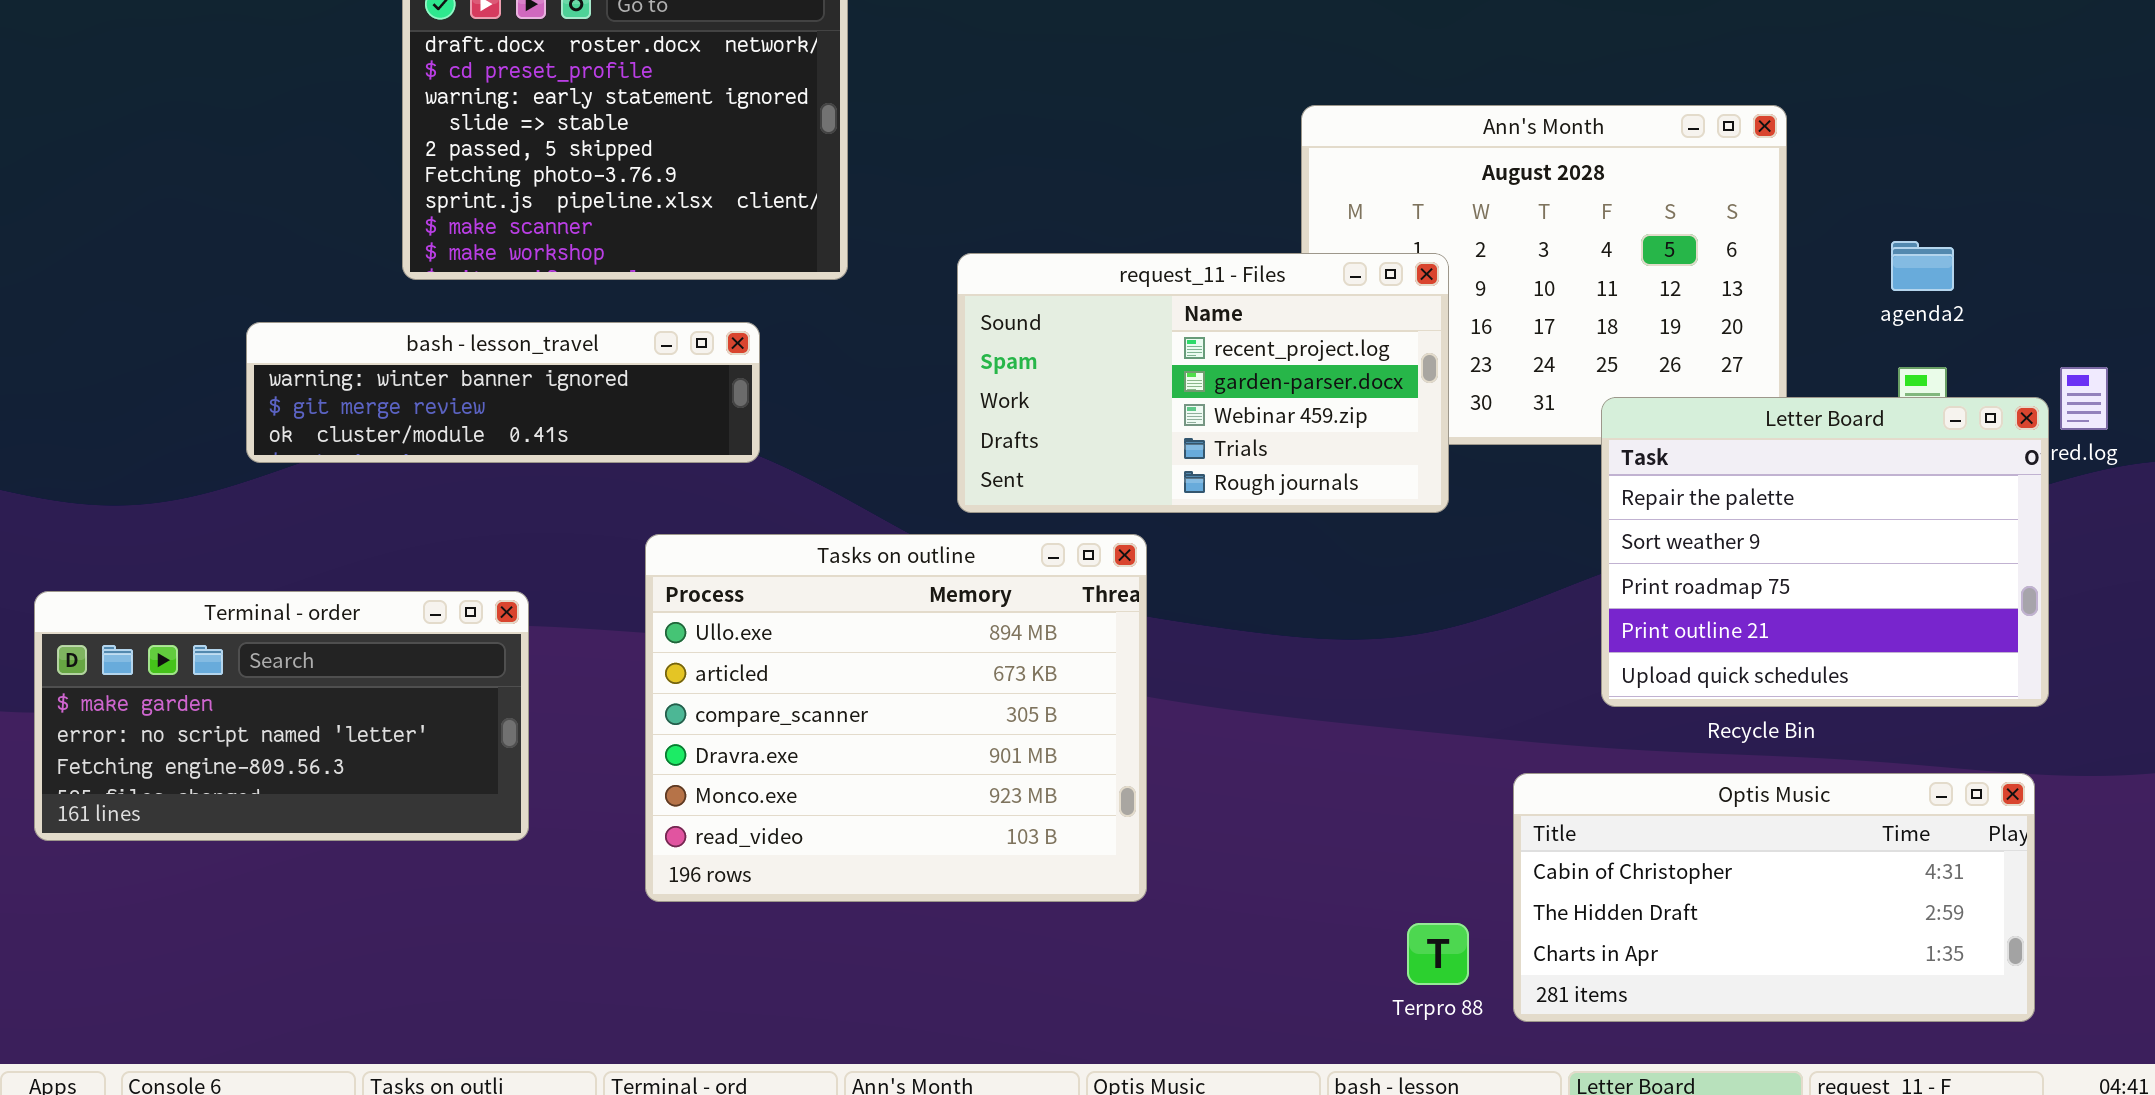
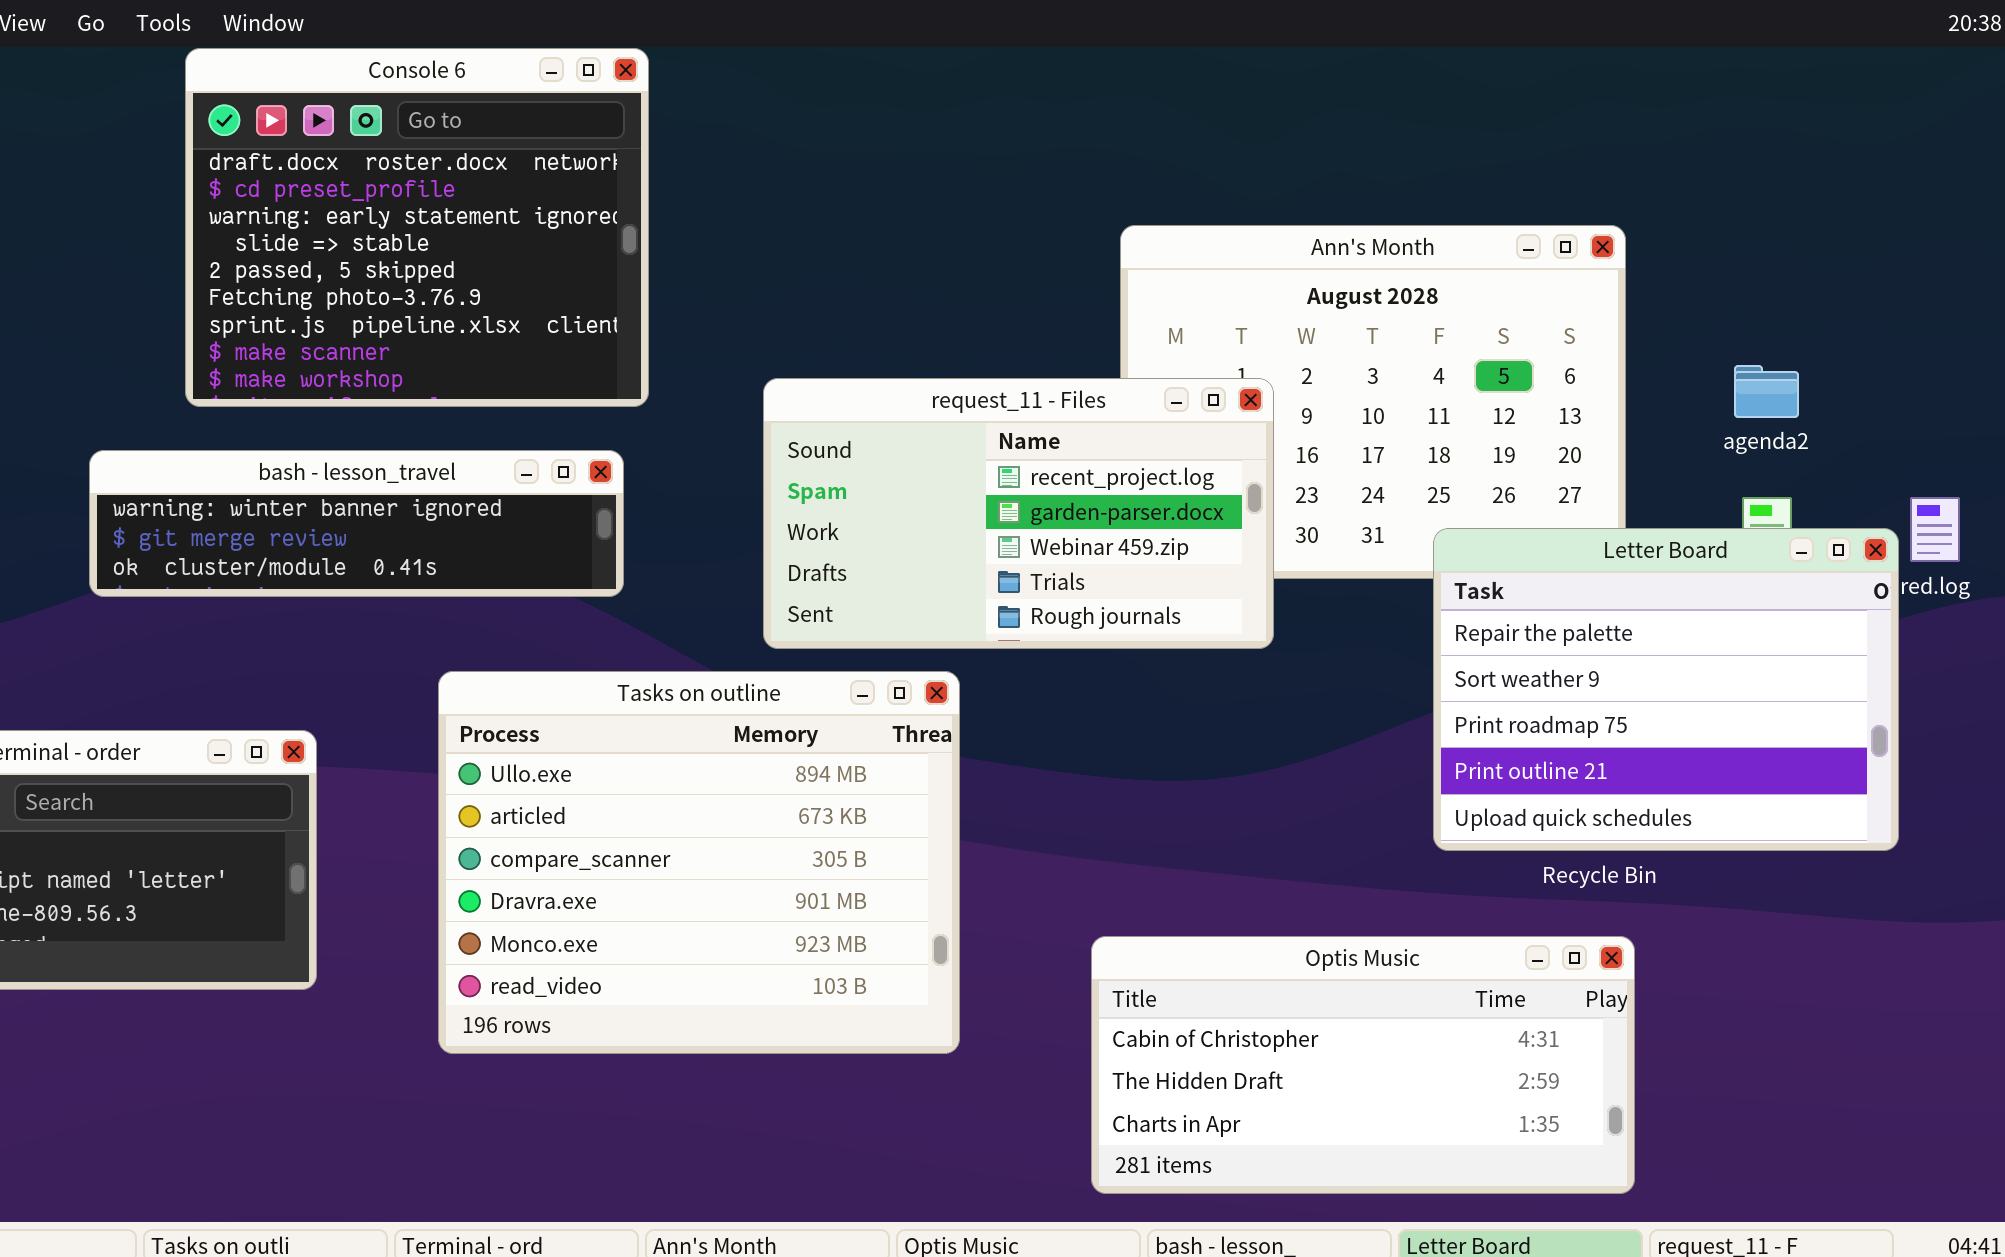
bash - lesson_travel: [246,322,760,463] -> [89,450,624,597], moved
Optis Music: [1513,773,2035,1022] -> [1091,936,1635,1194], moved

